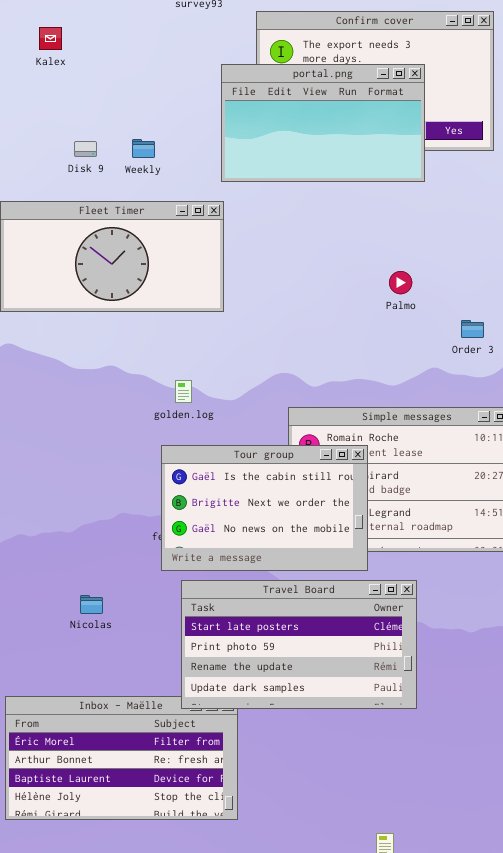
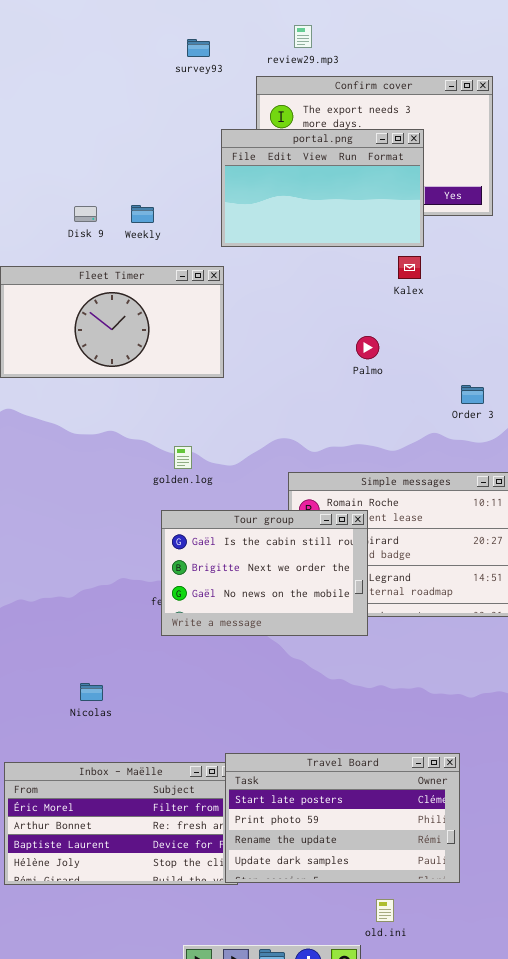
Kalex: [39,27,62,50] -> [398,256,421,279], moved
Palmo: [389,271,412,294] -> [356,336,379,359], moved
Travel Board: [181,580,417,709] -> [225,753,460,883], moved
Nicolas: [80,595,103,614] -> [80,683,103,701], moved

